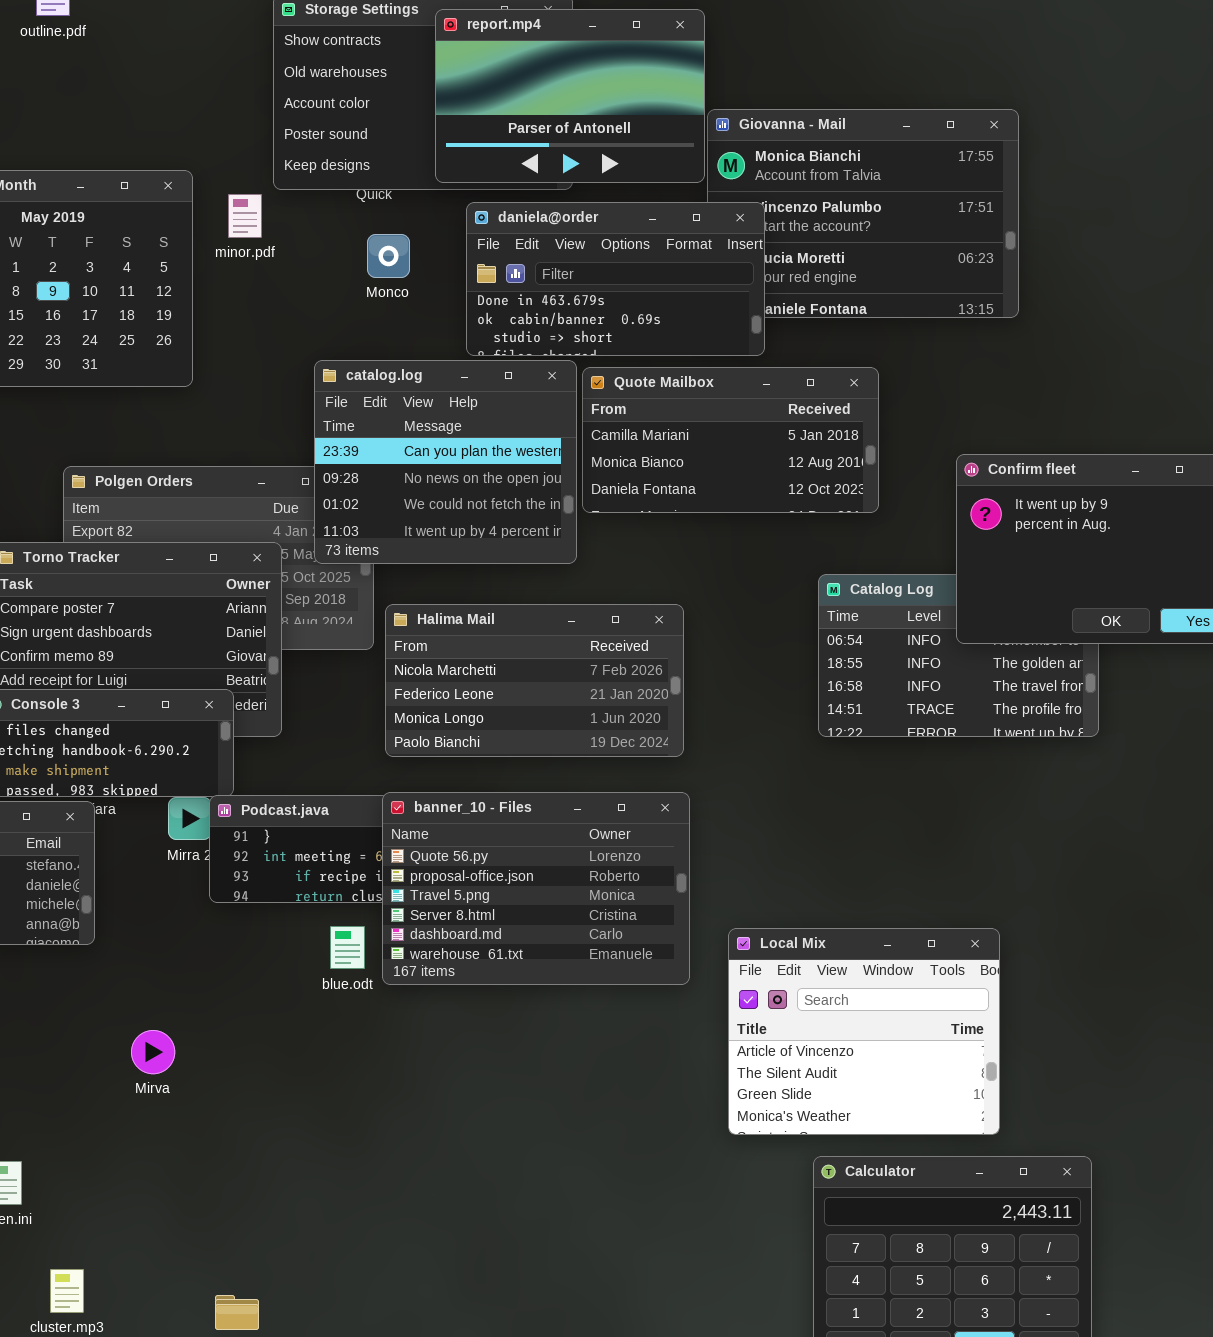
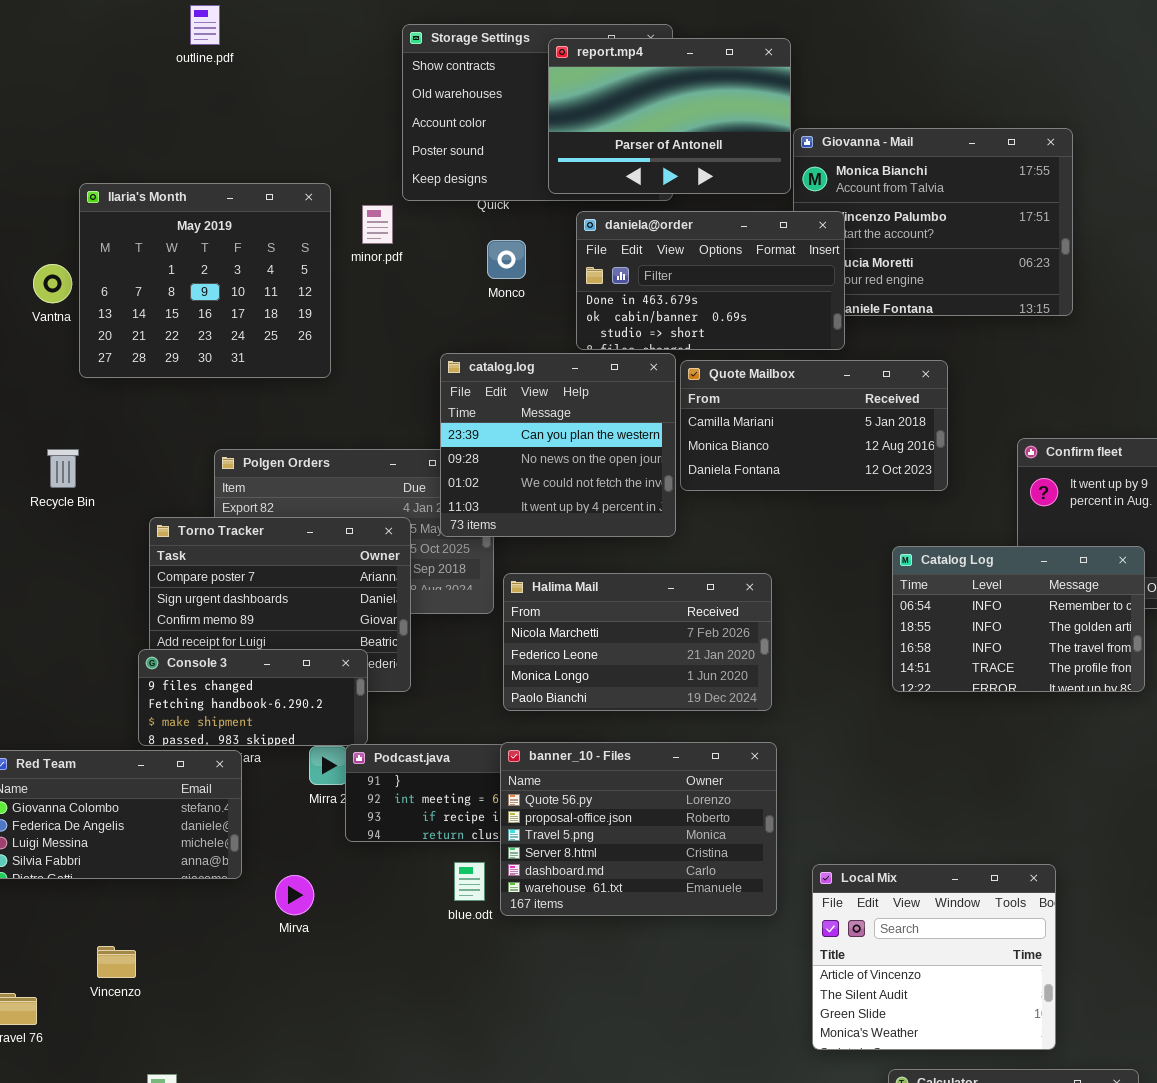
Catalog Log: [818,574,1099,737] -> [892,546,1145,692], raised
Mirva: [131,1030,175,1074] -> [275,875,314,915], moved

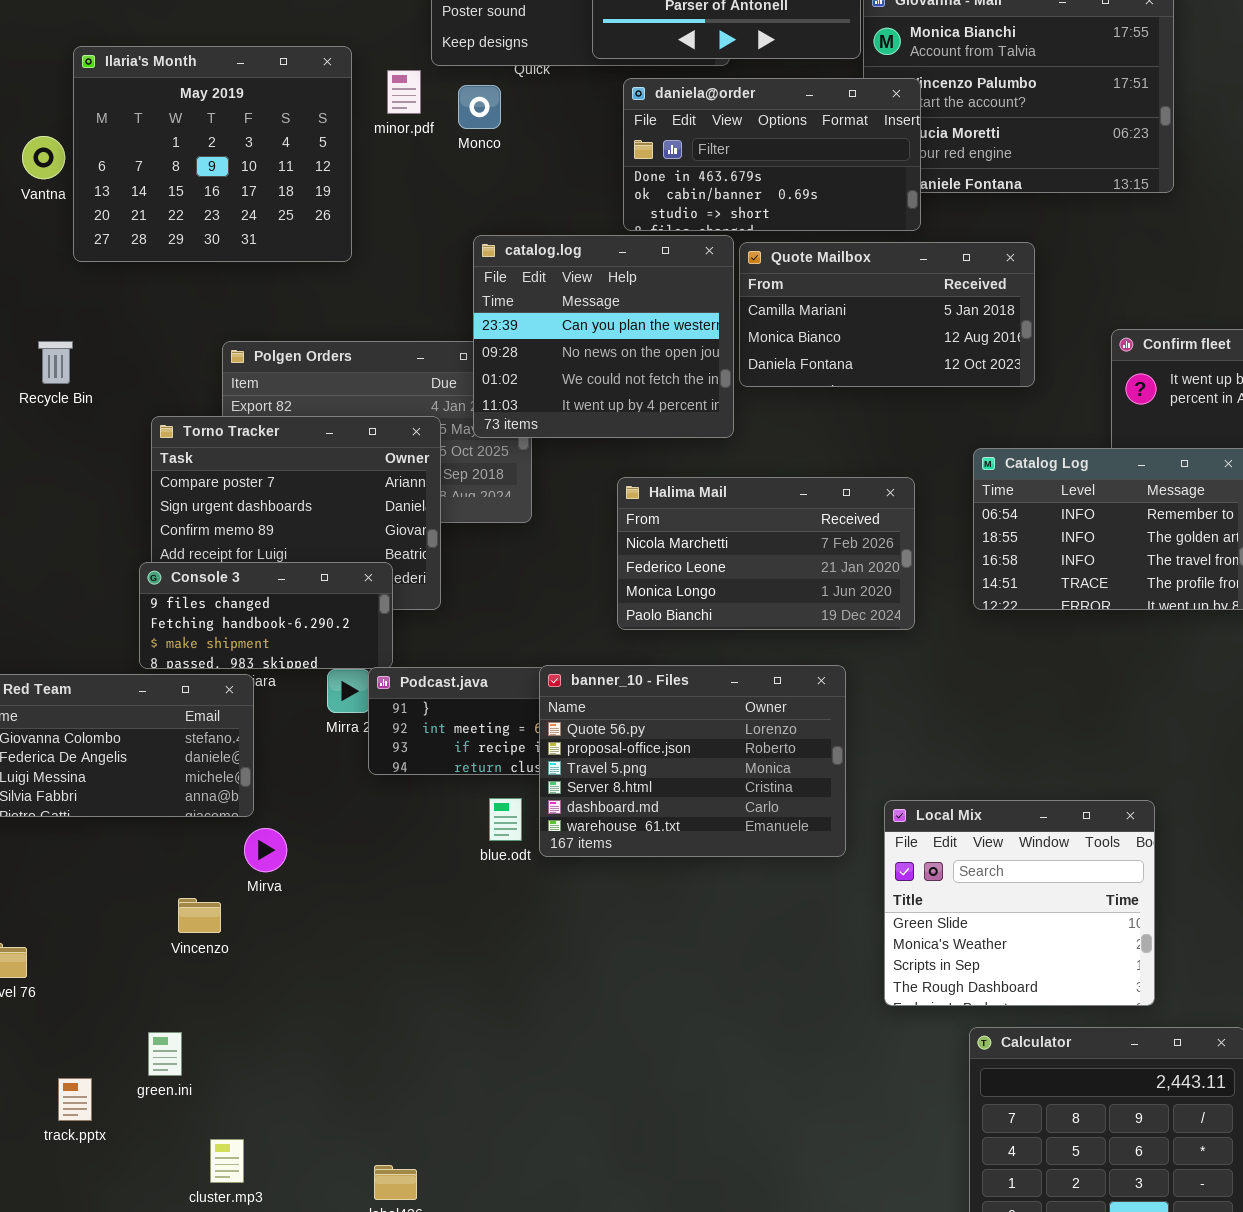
Monco: [487,240,526,279] -> [458,85,501,129], moved
Halima Mail: [503,573,772,711] -> [617,477,915,630], moved
Local Mix: [812,864,1056,1050] -> [884,800,1155,1006], scrolled down 2 rows
Mirva: [275,875,314,915] -> [244,828,287,872], moved
Vincenzo: [97,946,136,978] -> [178,898,221,933], moved

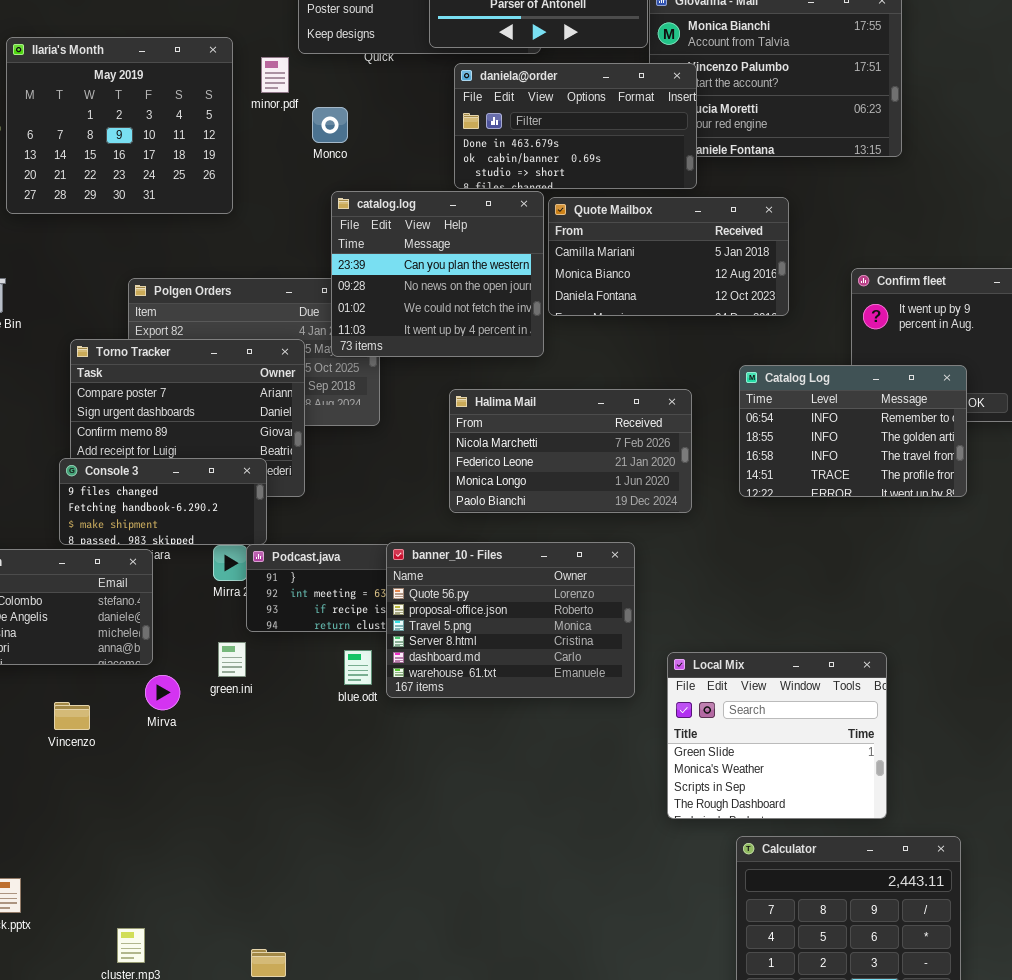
Monco: [458,85,501,129] -> [312,107,348,143], moved
Vincenzo: [178,898,221,933] -> [54,702,90,730], moved
green.ini: [148,1032,182,1076] -> [218,642,246,677], moved

